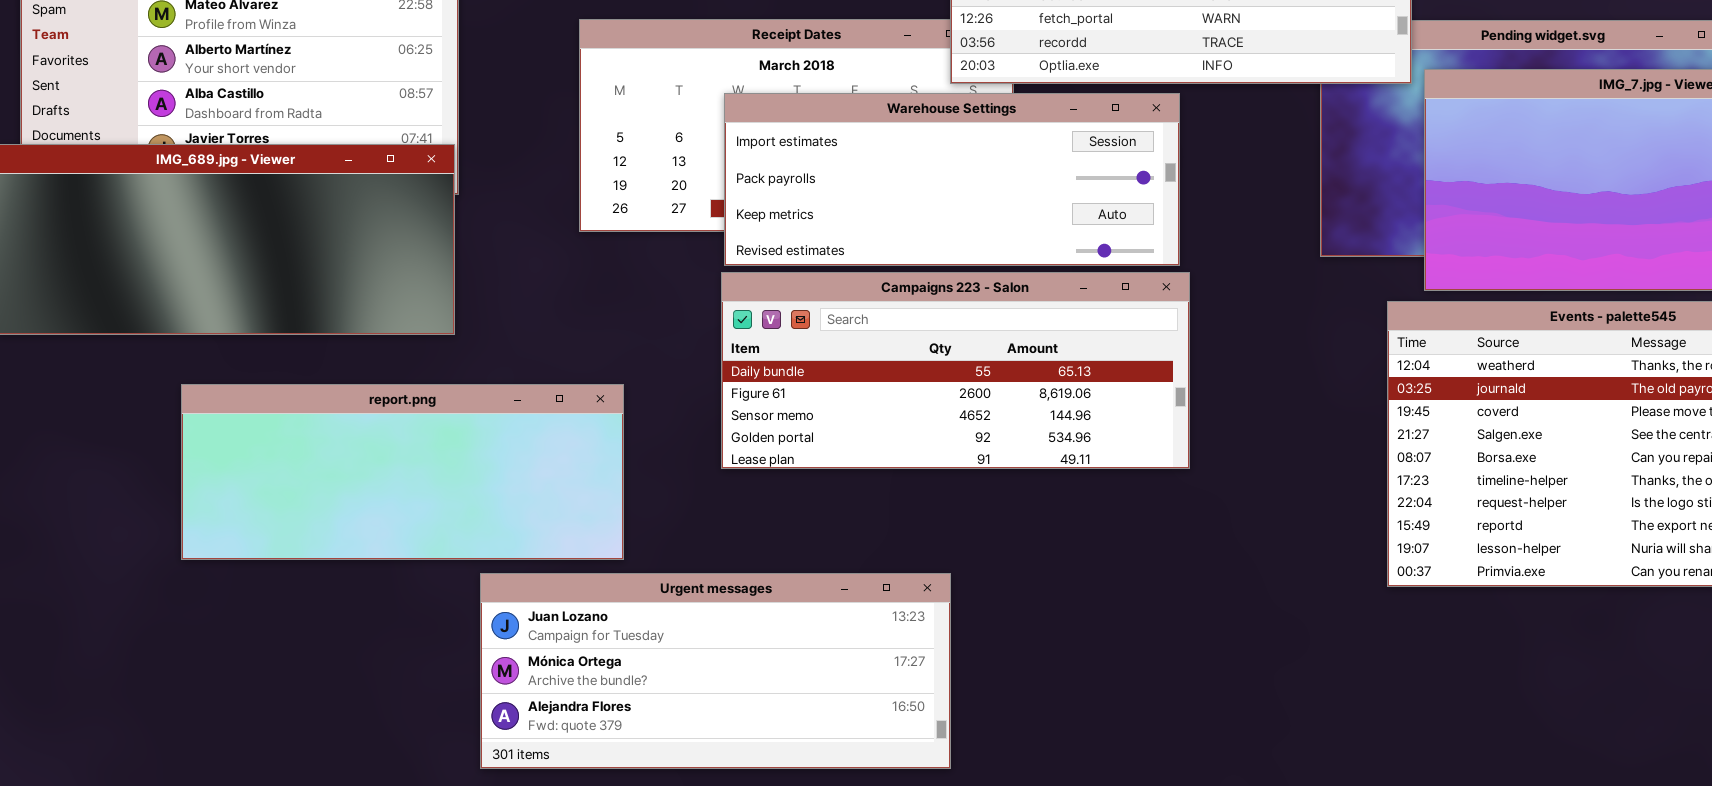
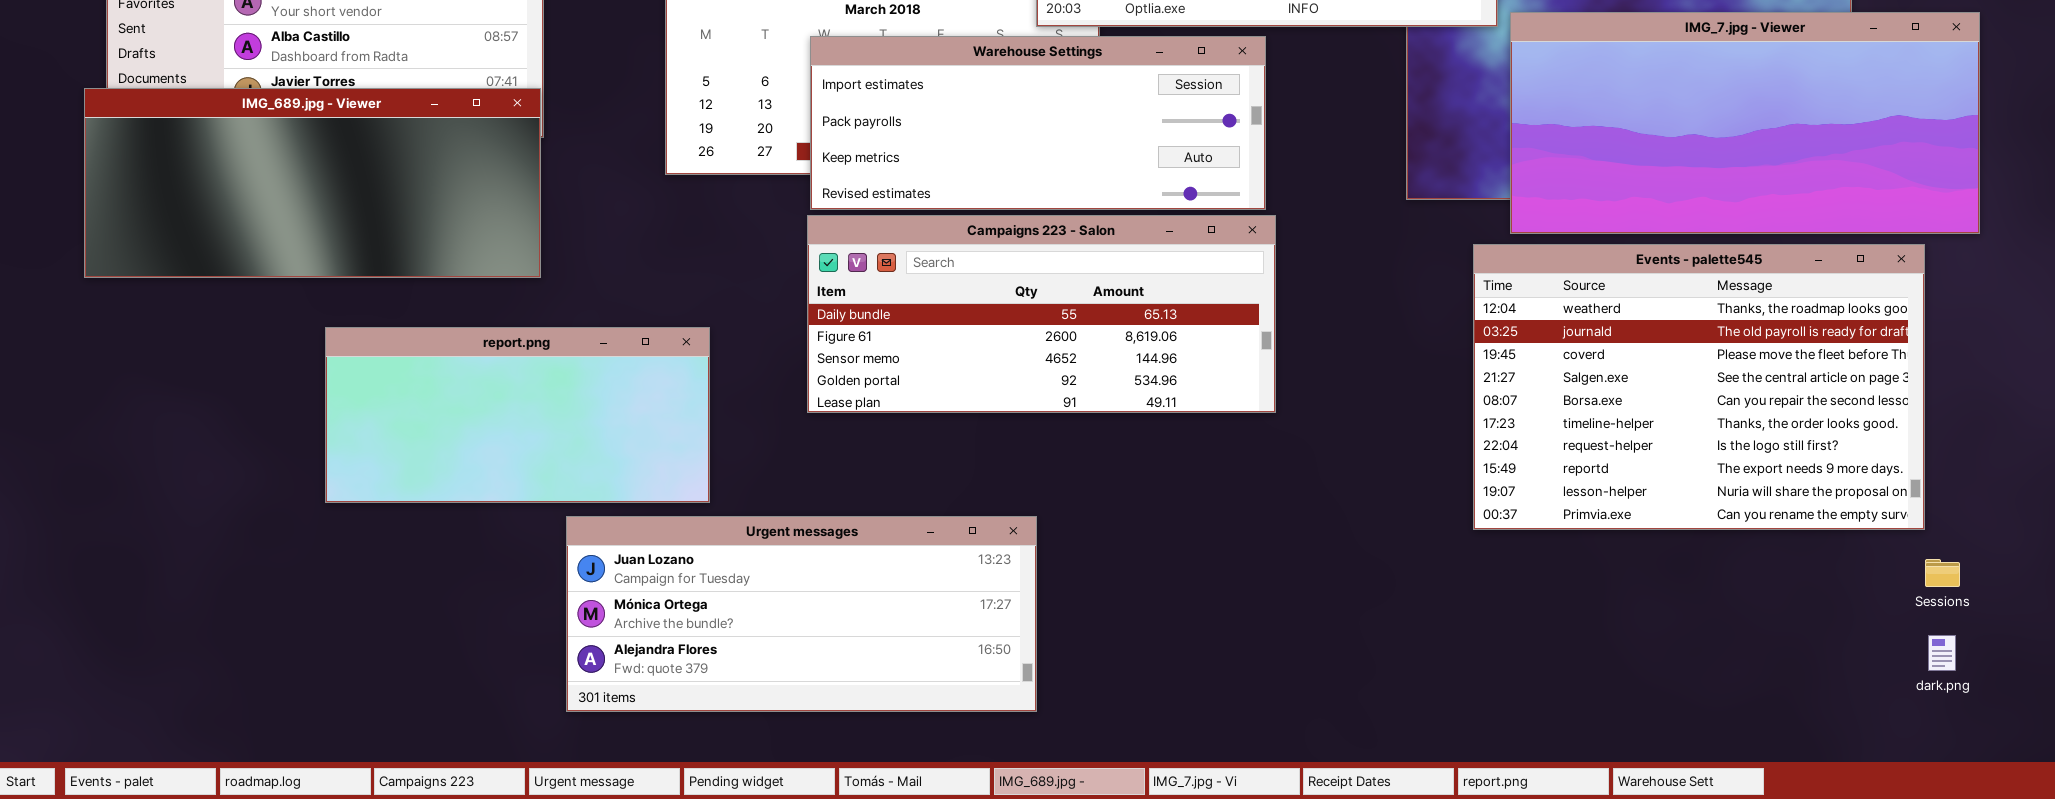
report.png: [181,384,624,560] -> [325,327,710,503], resized

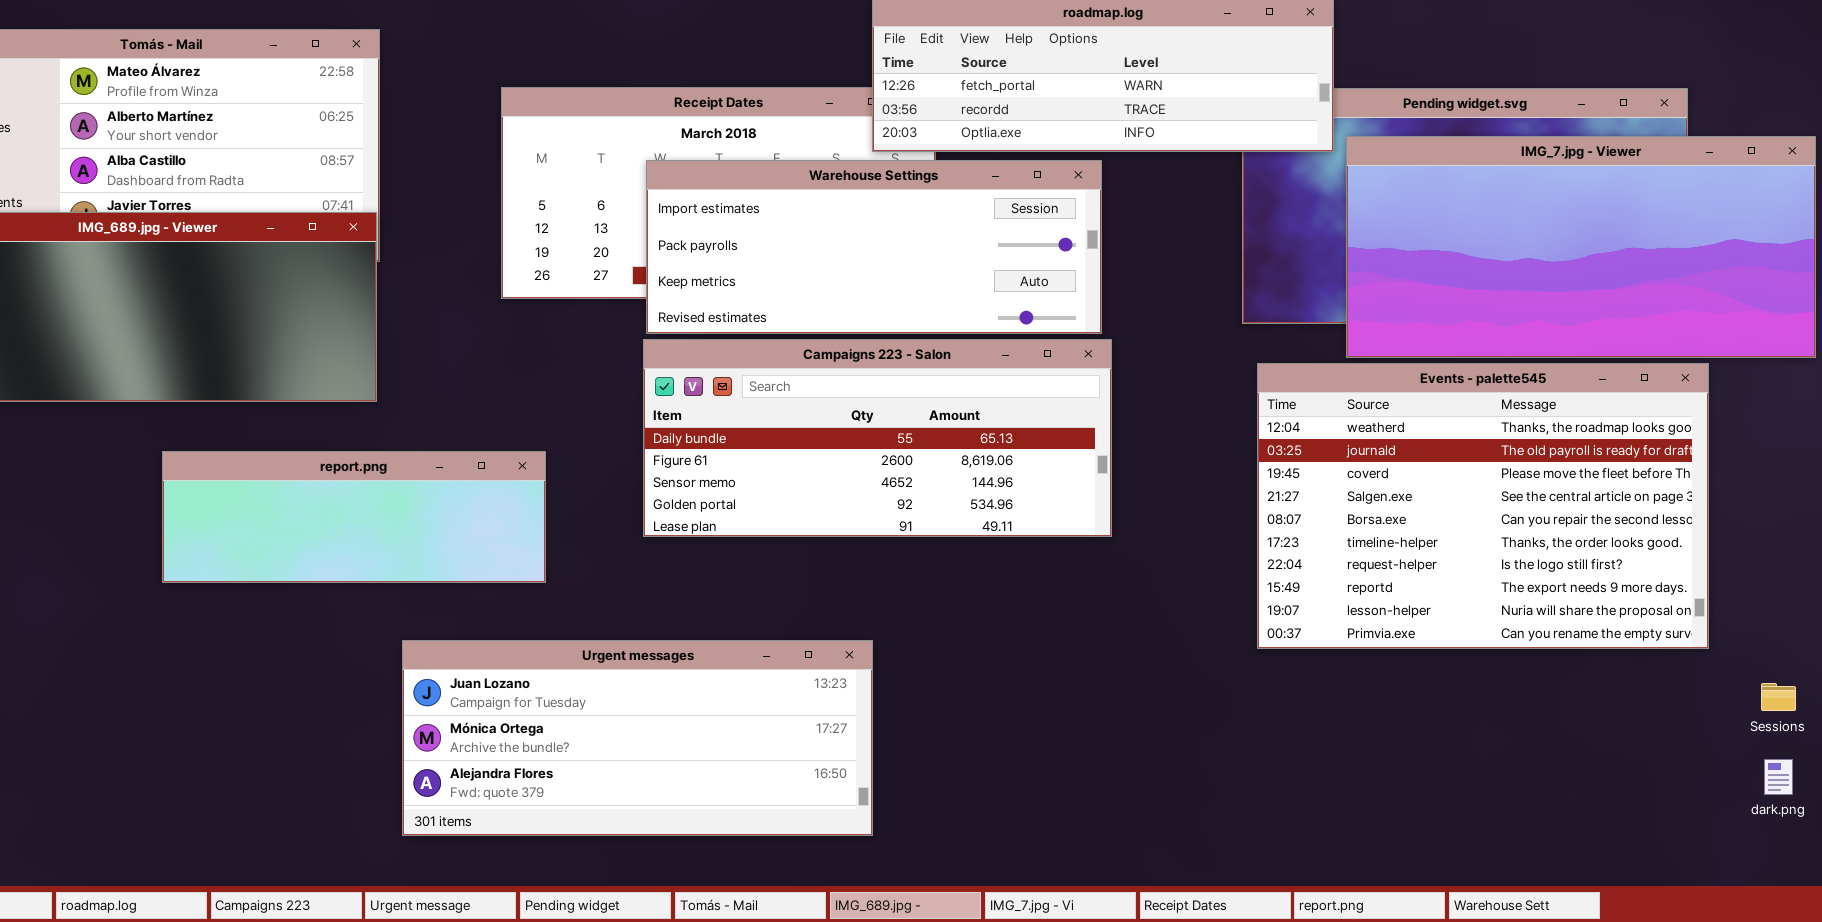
Events - palette545: [1473,244,1925,530] -> [1257,363,1709,649], moved
report.png: [325,327,710,503] -> [162,451,546,583], resized

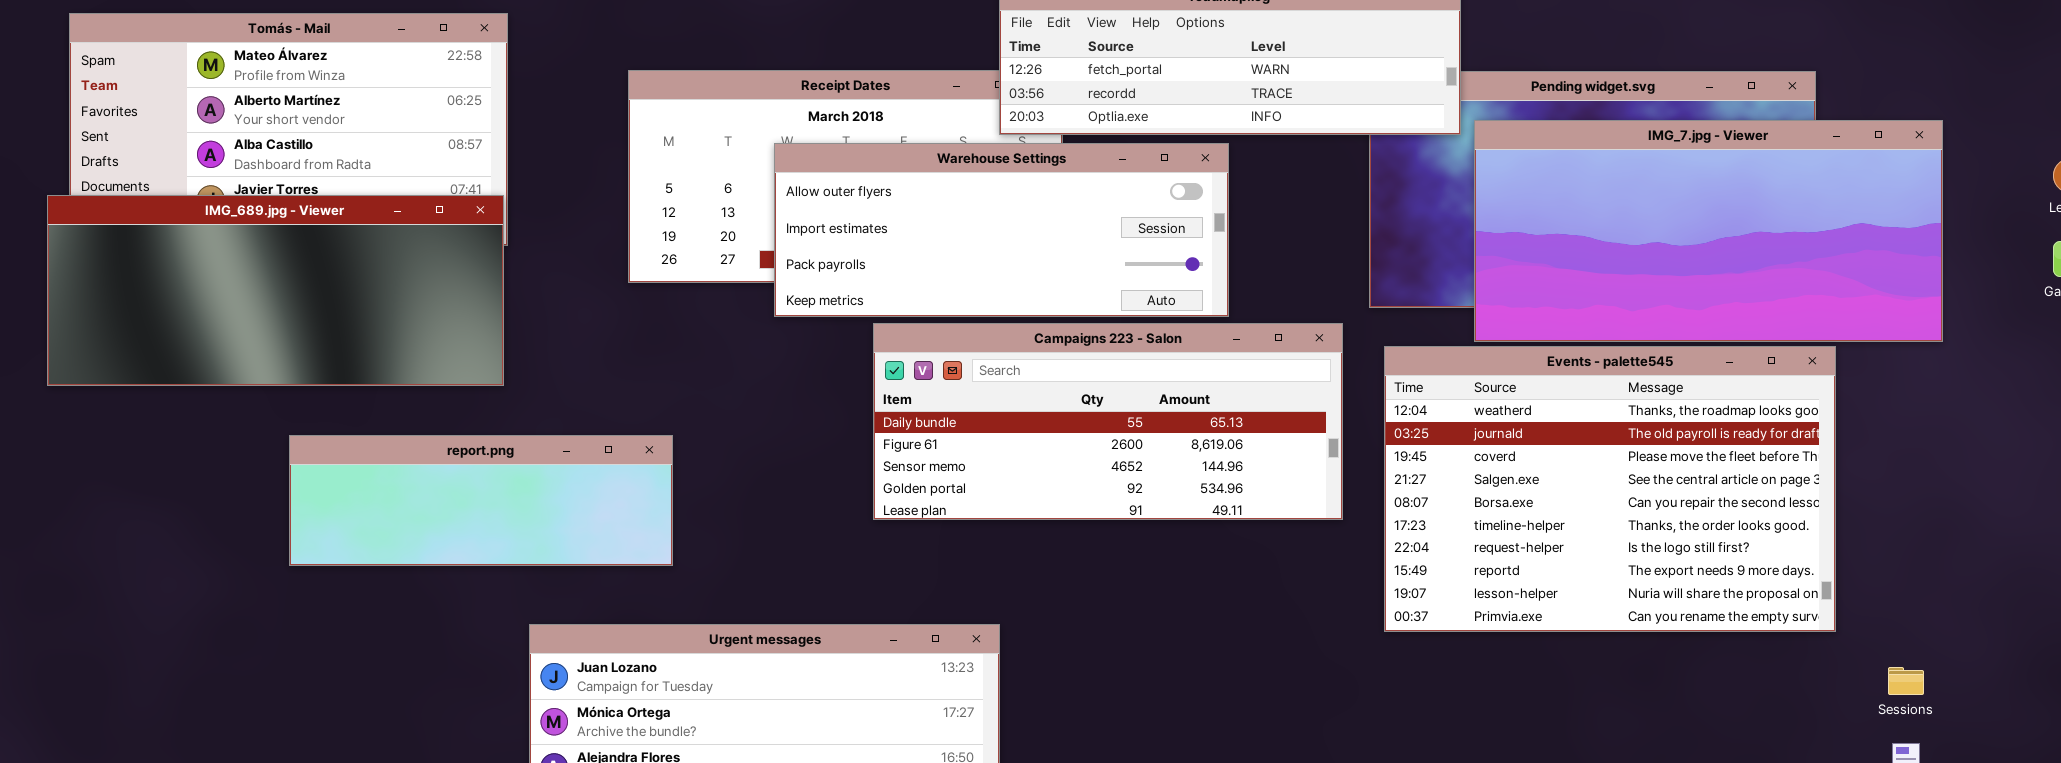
Warehouse Settings: [646,160,1102,334] -> [774,143,1229,317], scrolled up 1 row
Campaigns 223 - Salon: [643,339,1112,537] -> [873,323,1343,520], moved

